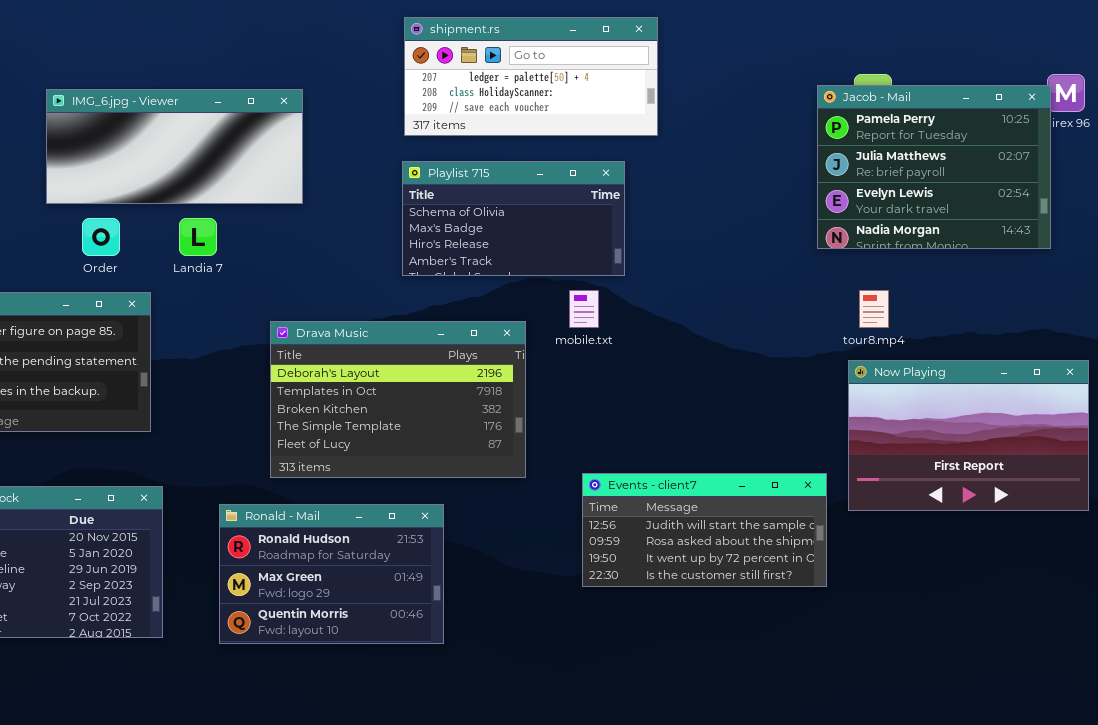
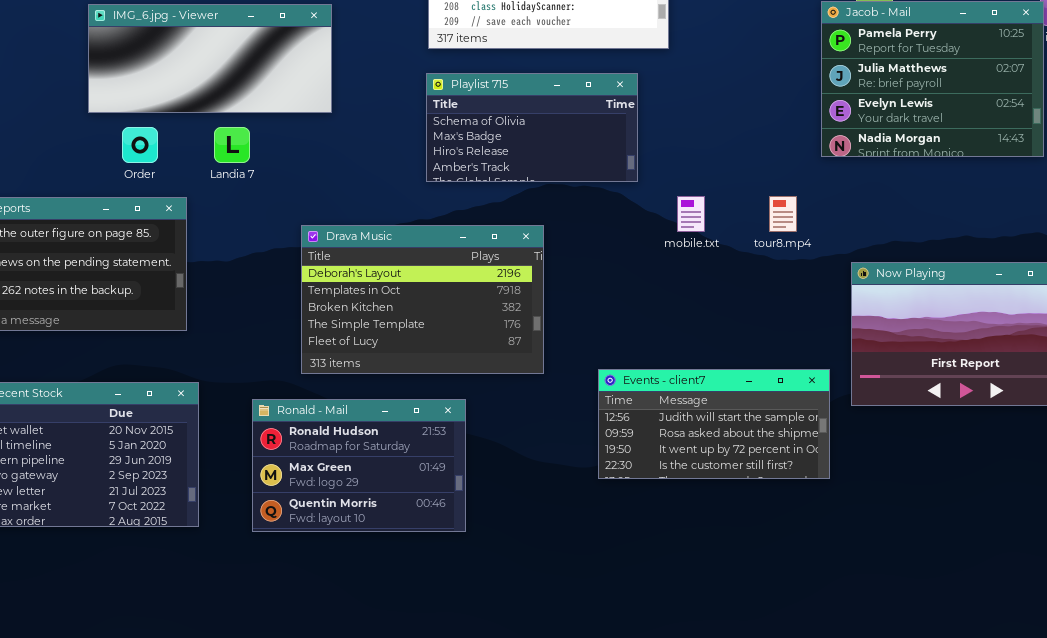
mobile.txt: [569,290,599,328] -> [677,196,705,232], moved
tour8.mp4: [859,290,889,328] -> [769,196,797,232], moved

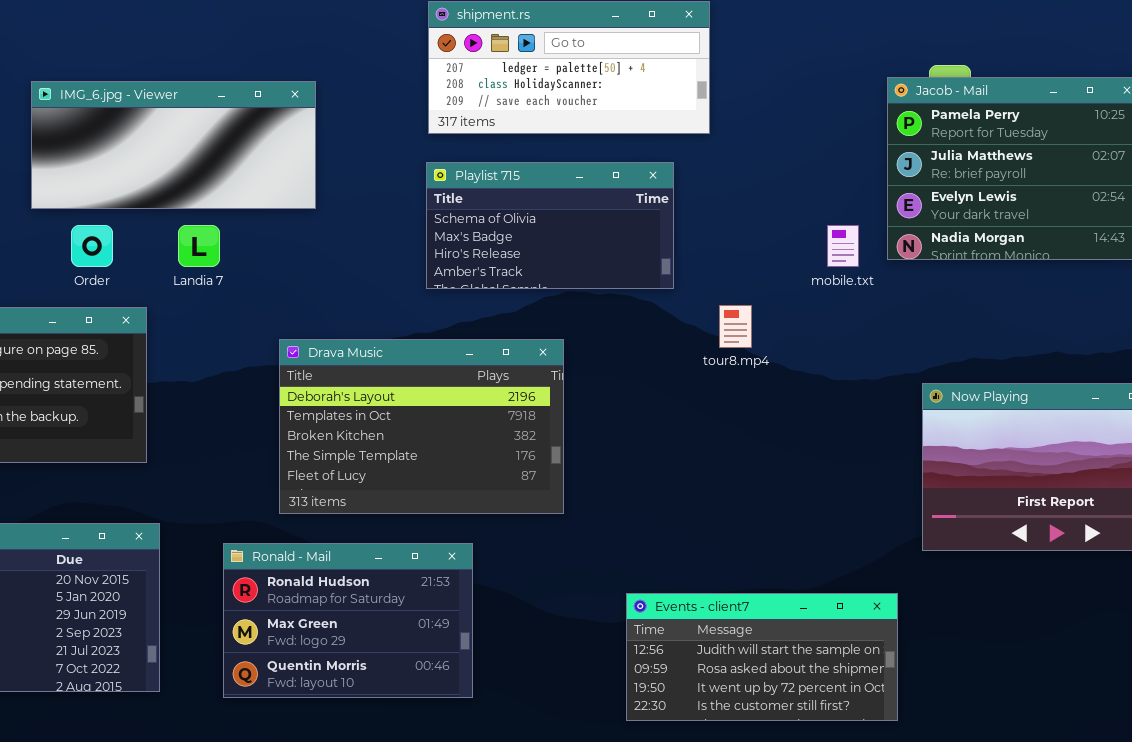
mobile.txt: [677,196,705,232] -> [827,225,859,267], moved
tour8.mp4: [769,196,797,232] -> [719,305,752,348], moved
Events - client7: [598,369,830,479] -> [626,593,898,721], moved

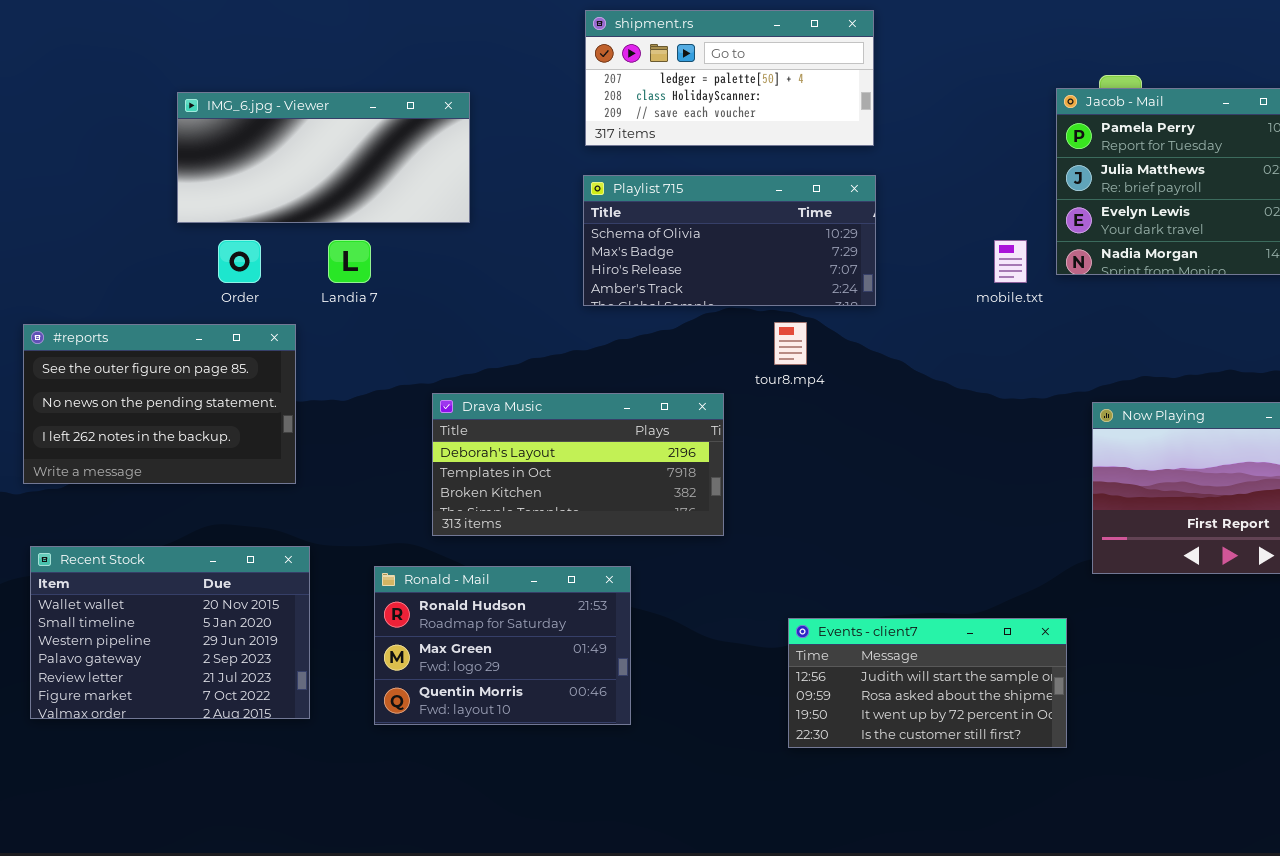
Playlist 715: [426,162,674,289] -> [583,175,876,306], resized
tour8.mp4: [719,305,752,348] -> [774,322,807,365], moved
Drava Music: [279,339,564,514] -> [432,393,724,536], resized

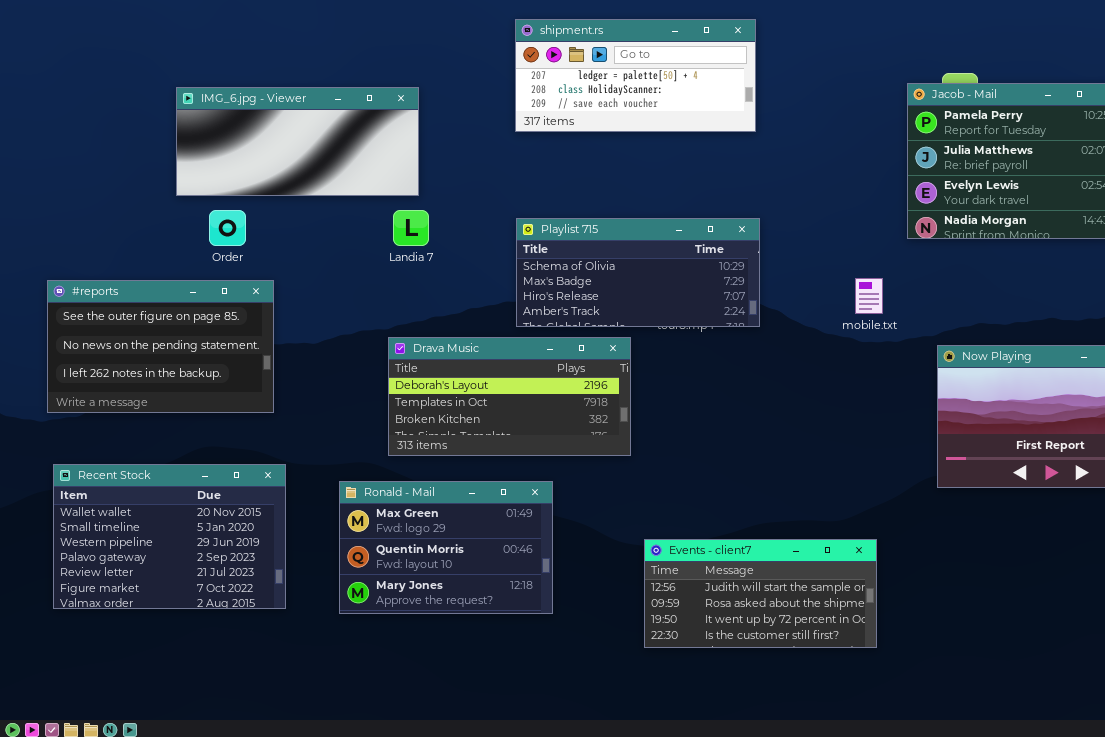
Playlist 715: [583,175,876,306] -> [516,218,760,327], moved
Landia 7: [328,240,371,283] -> [393,210,429,246], moved
mobile.txt: [994,240,1027,283] -> [855,278,883,314], moved
Ronald - Mail: [374,566,631,725] -> [339,481,553,614], scrolled down 1 row
Events - client7: [788,618,1067,748] -> [644,539,877,648], moved

